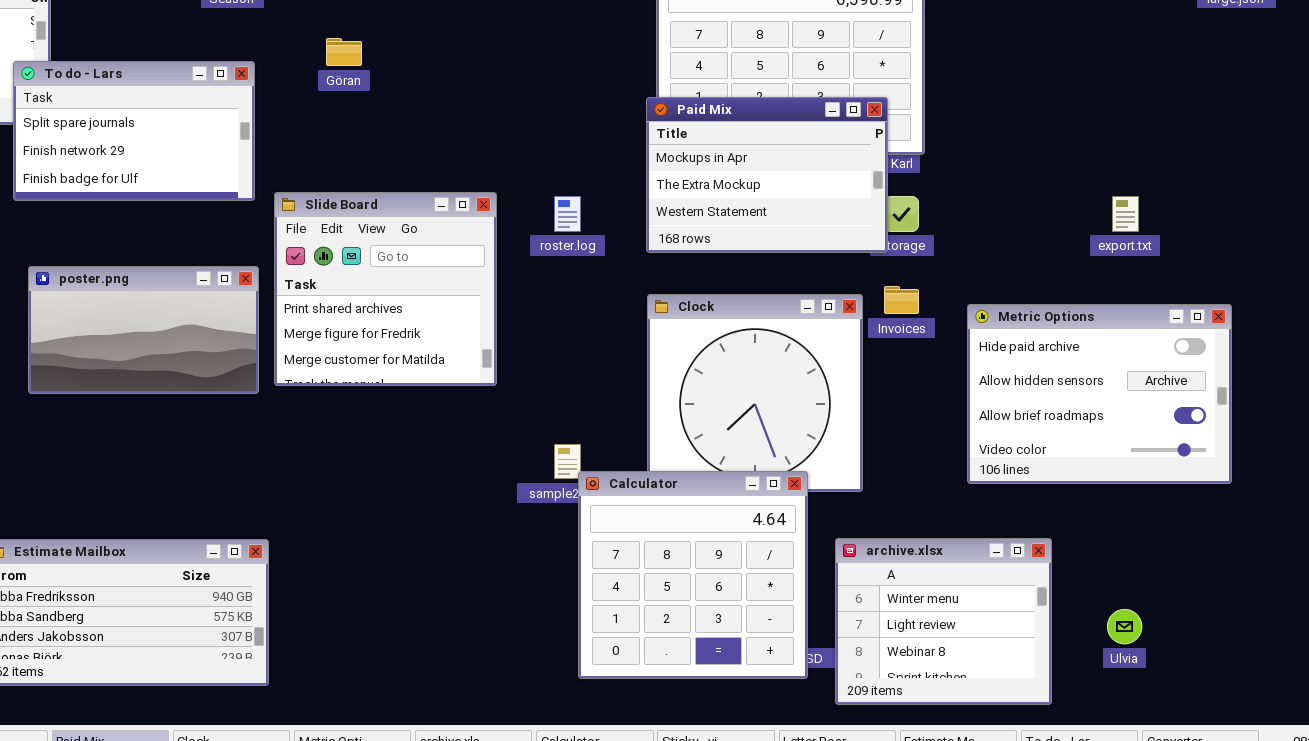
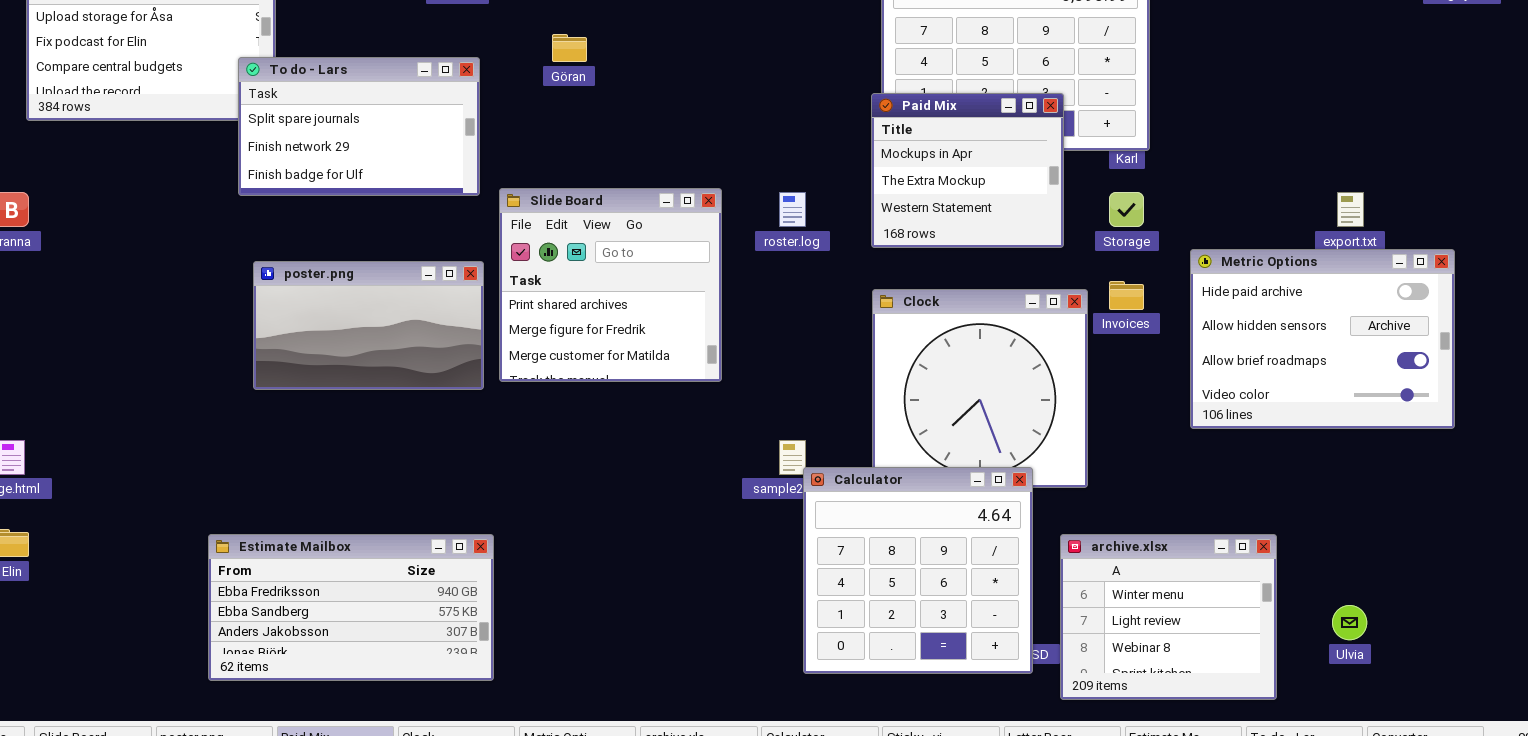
Paid Mix: [646,97,888,253] -> [871,93,1064,248], resized
Metric Options: [967,304,1232,484] -> [1190,249,1455,429], moved

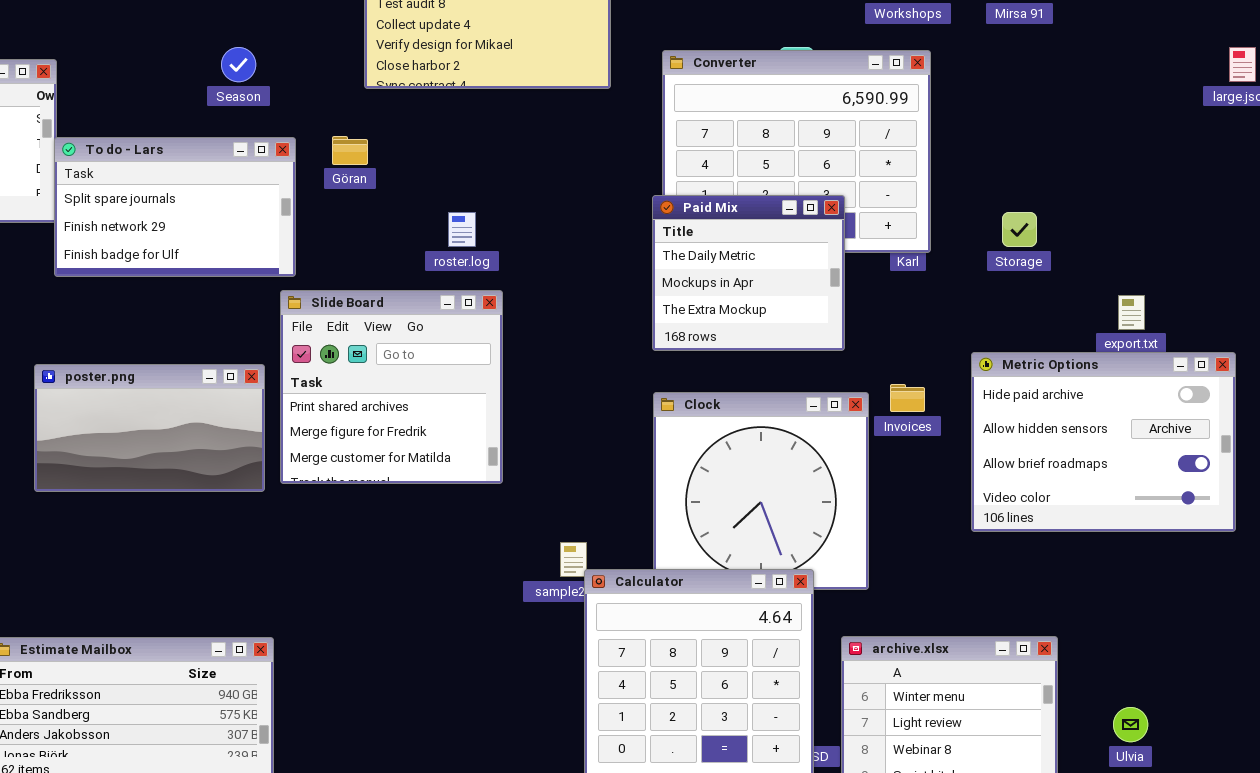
To do - Lars: [238,57,480,196] -> [54,137,296,277], moved
Paid Mix: [871,93,1064,248] -> [652,195,845,351], scrolled up 1 row
roster.log: [779,192,806,227] -> [448,212,476,247], moved
Storage: [1109,192,1144,227] -> [1002,212,1037,247], moved

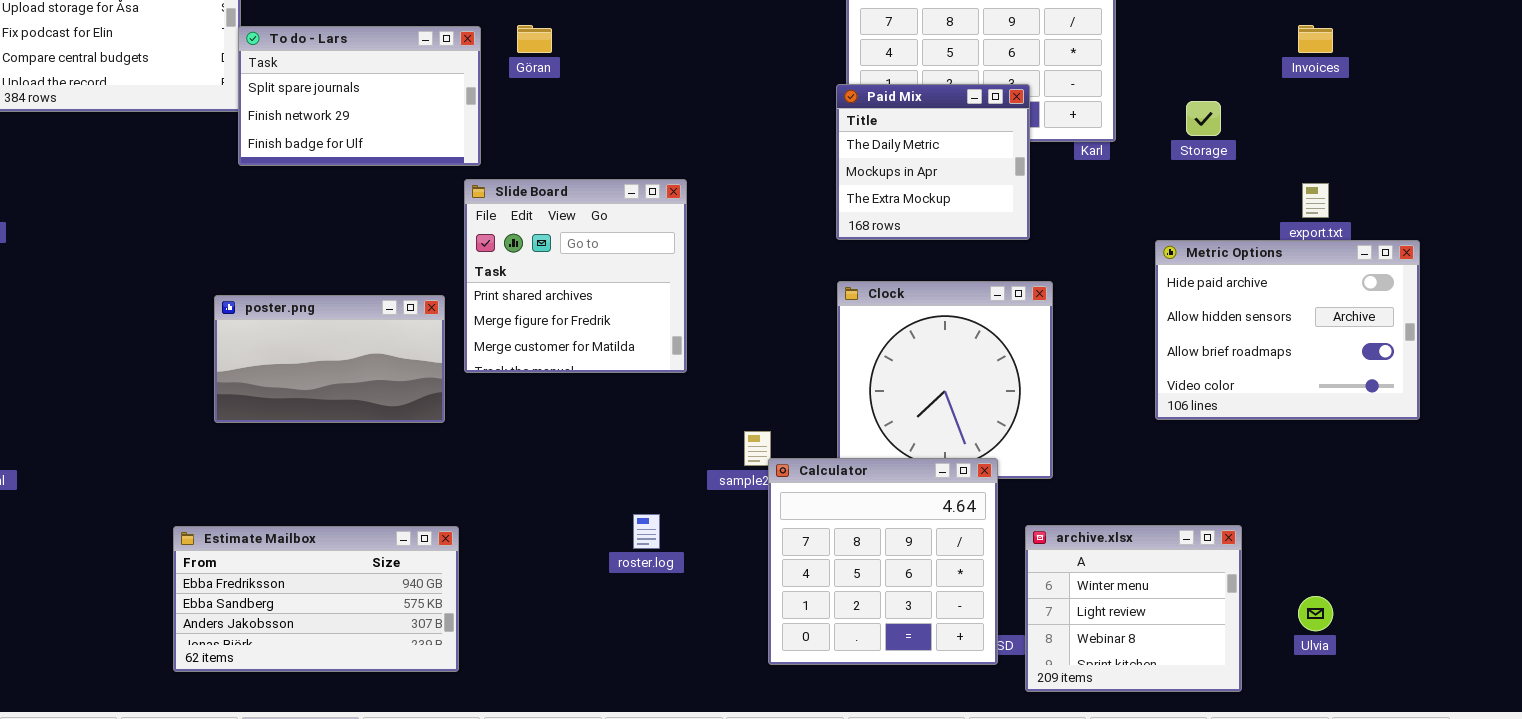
roster.log: [448,212,476,247] -> [633,514,660,549], moved
poster.png: [34,364,265,492] -> [214,295,445,423], moved
Invoices: [890,384,925,412] -> [1298,25,1333,53], moved

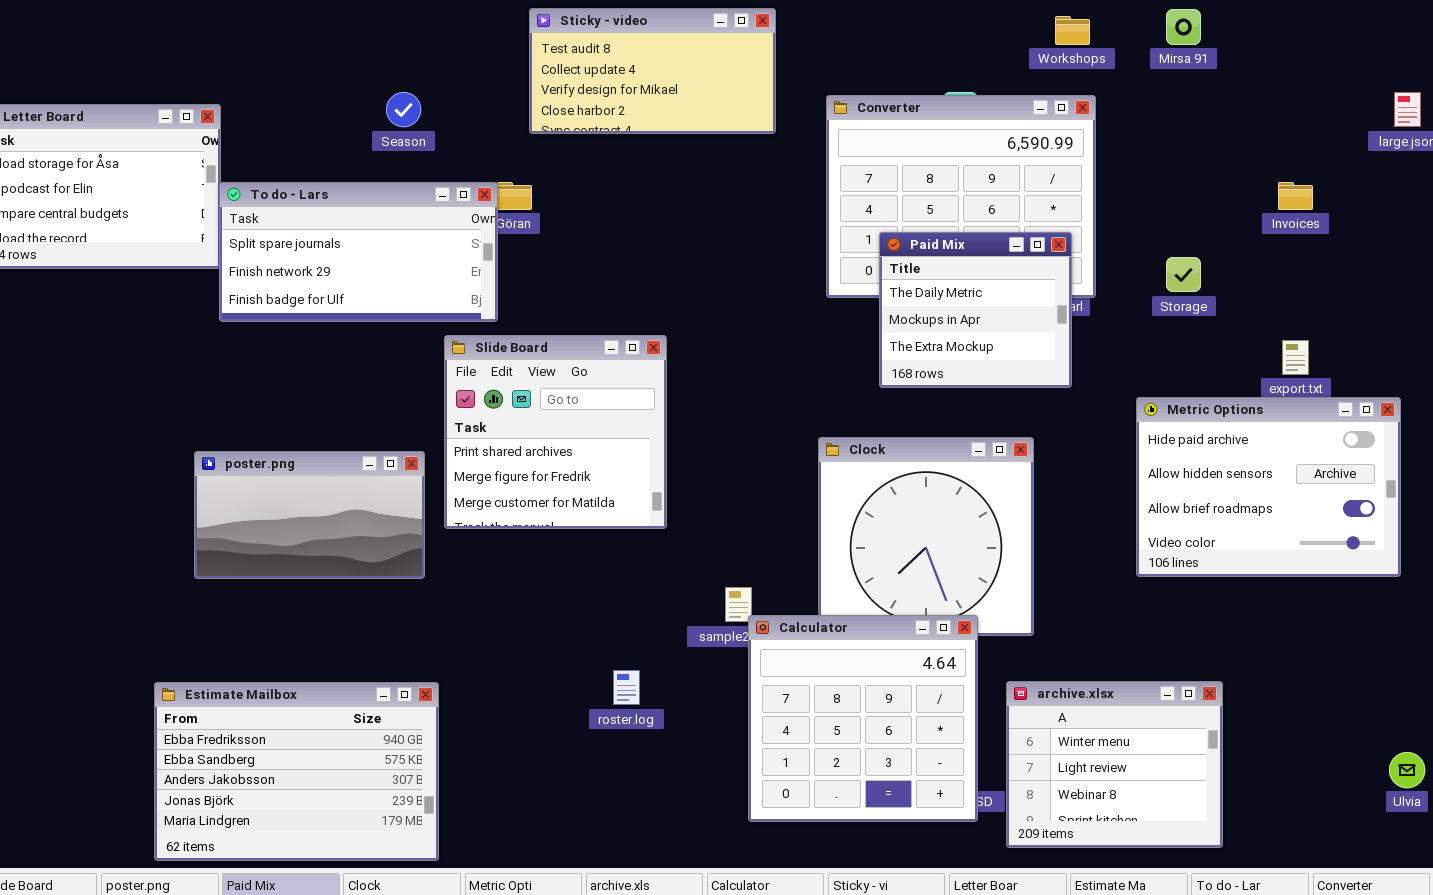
To do - Lars: [238,26,481,166] -> [219,182,498,322], resized
Paid Mix: [836,84,1030,240] -> [879,232,1072,388], moved
Estimate Mailbox: [173,526,459,672] -> [154,682,439,861], resized
Ulvia: [1298,596,1333,631] -> [1389,752,1425,788], moved

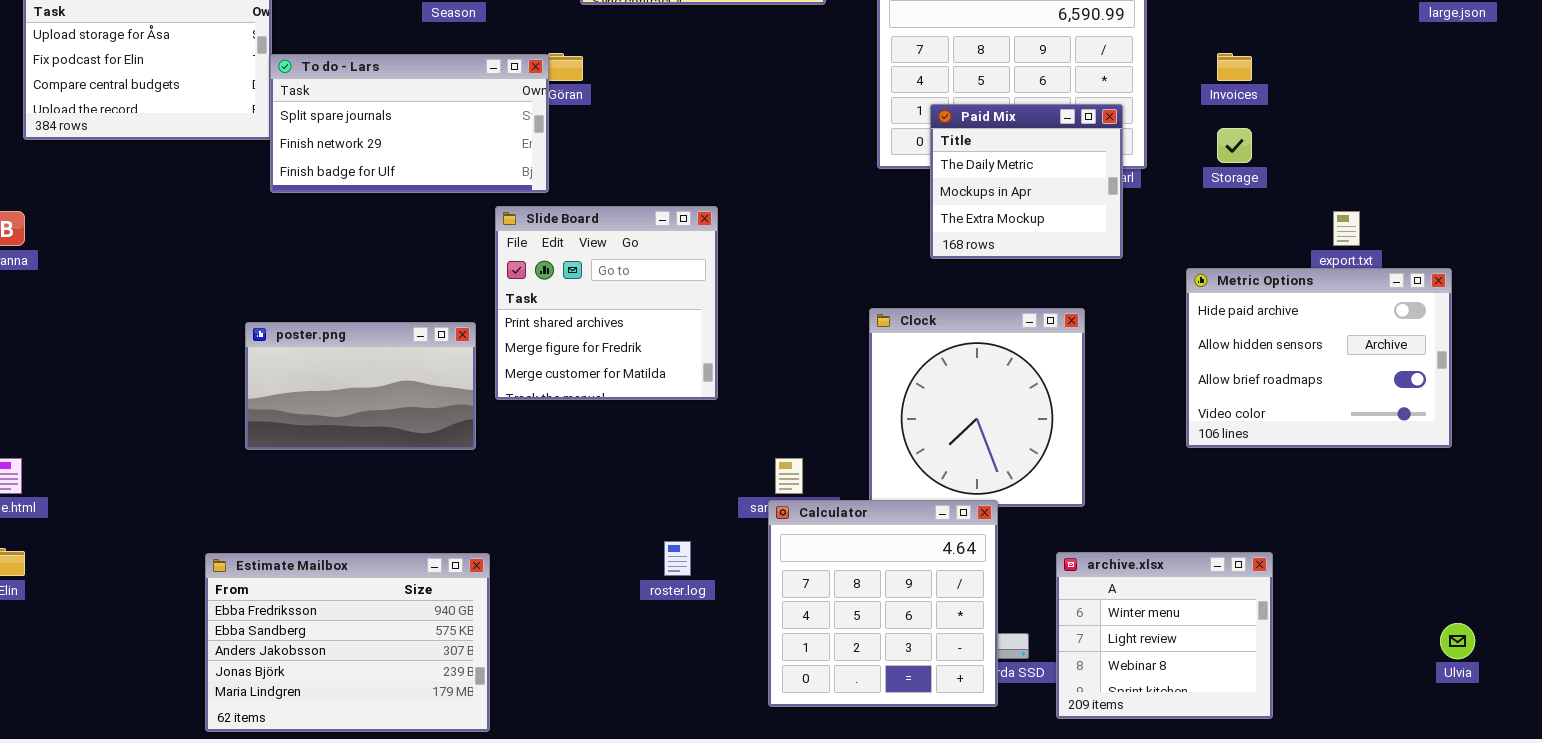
Invoices: [1278,182,1313,210] -> [1217,53,1252,81], moved
Calculator: [748,615,978,822] -> [768,500,998,707], moved

